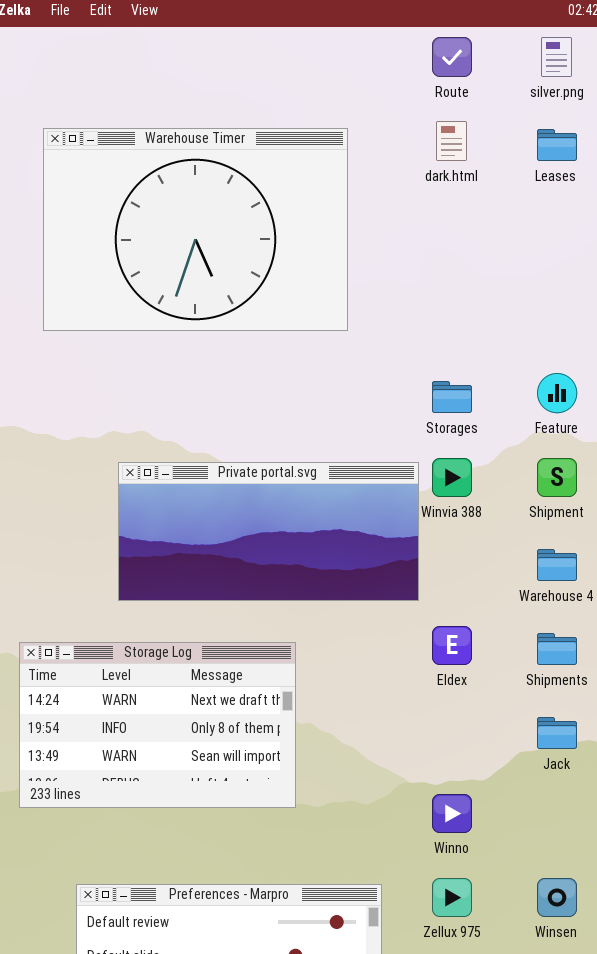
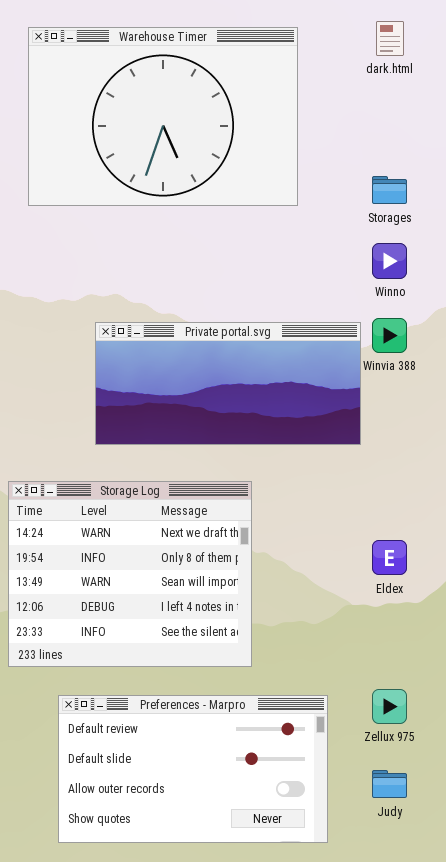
Storages: [432,381,472,413] -> [372,176,407,204], moved
Eldex: [432,626,472,665] -> [372,540,407,575], moved
Storage Log: [19,642,296,808] -> [8,481,252,667], resized
Winno: [432,794,472,833] -> [372,243,407,279], moved

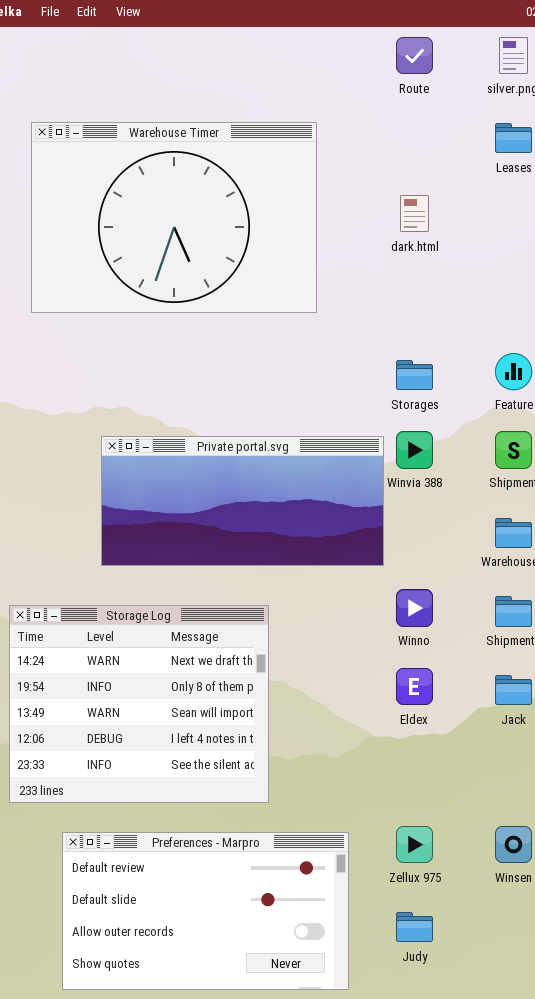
dark.html: [376,21,404,56] -> [400,195,429,232], moved
Storages: [372,176,407,204] -> [396,360,433,390], moved
Winno: [372,243,407,279] -> [396,589,433,627], moved

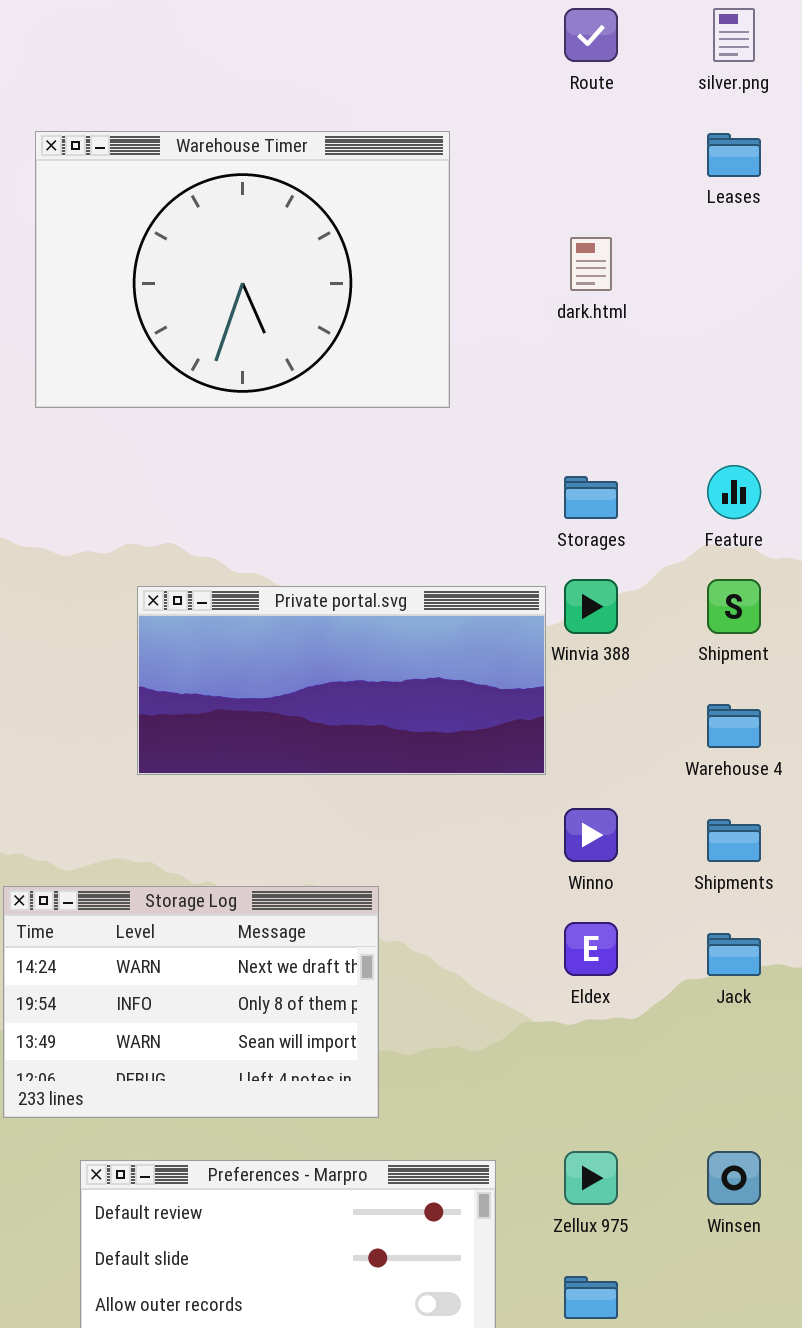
Storage Log: [9,605,269,803] -> [3,886,379,1118], resized

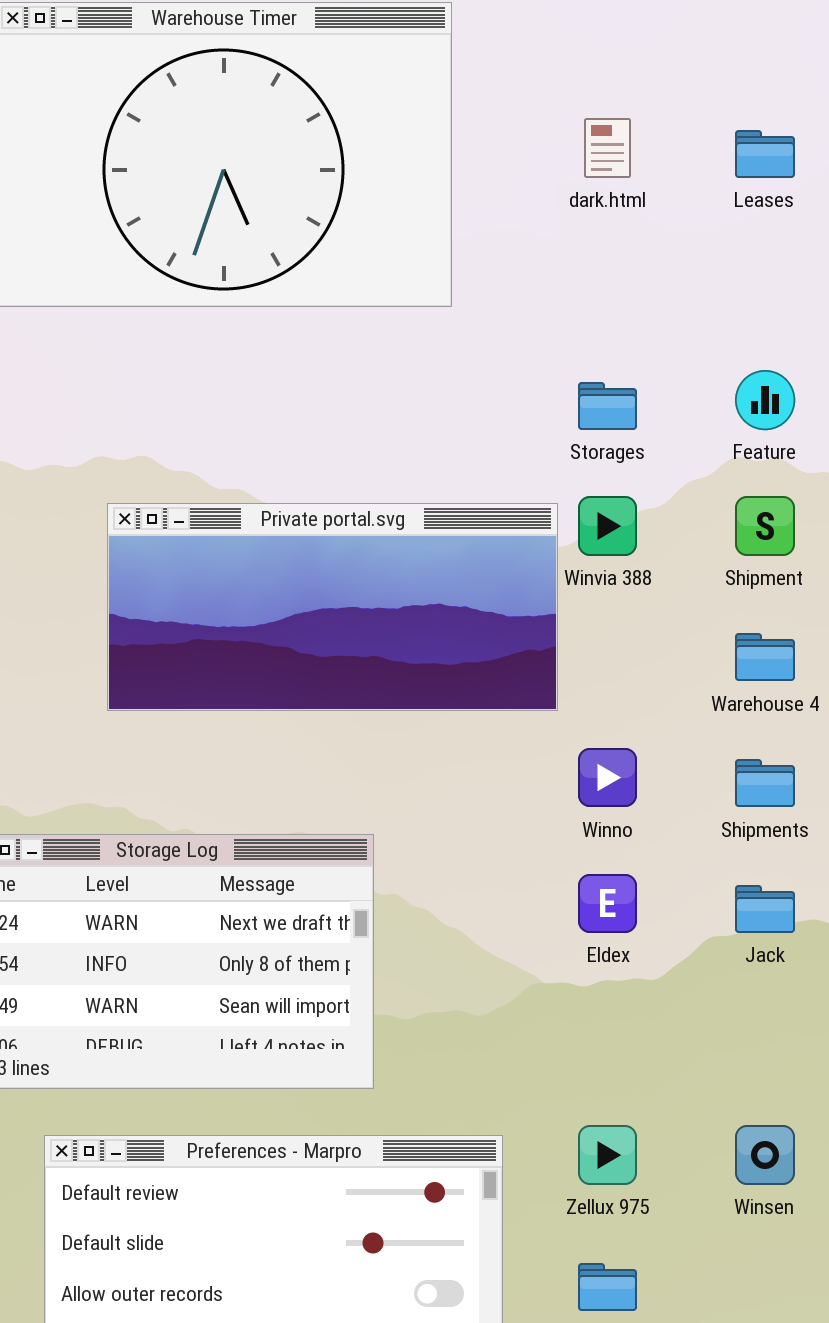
Leases: [707,133,761,177] -> [735,130,795,178], moved

